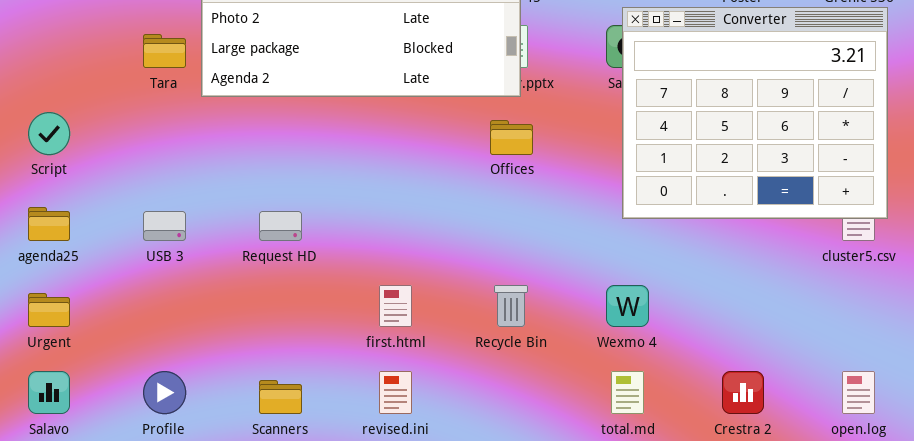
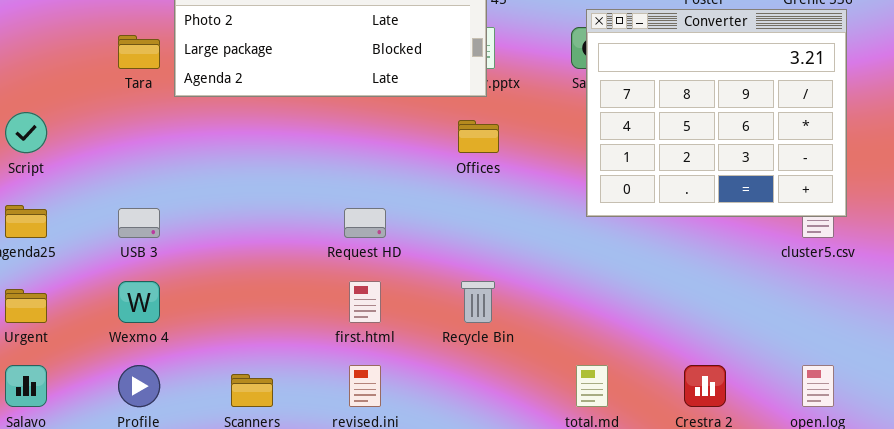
Request HD: [259,211,302,241] -> [344,208,386,238], moved
Wexmo 4: [606,285,649,327] -> [118,281,160,323], moved

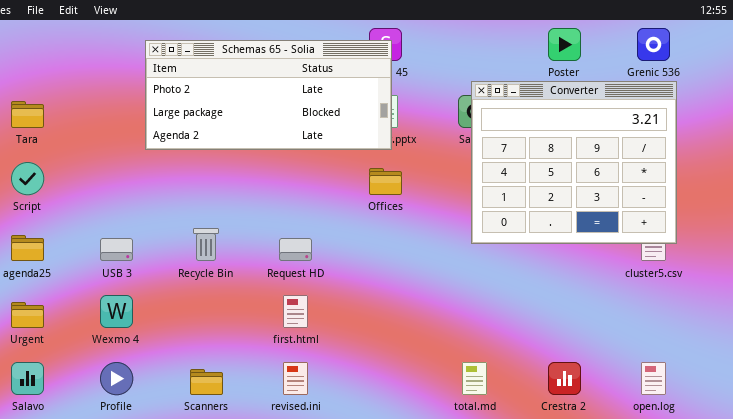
Tara: [118,35,160,69] -> [11,101,44,128], moved
Recycle Bin: [461,281,495,323] -> [193,228,219,261], moved

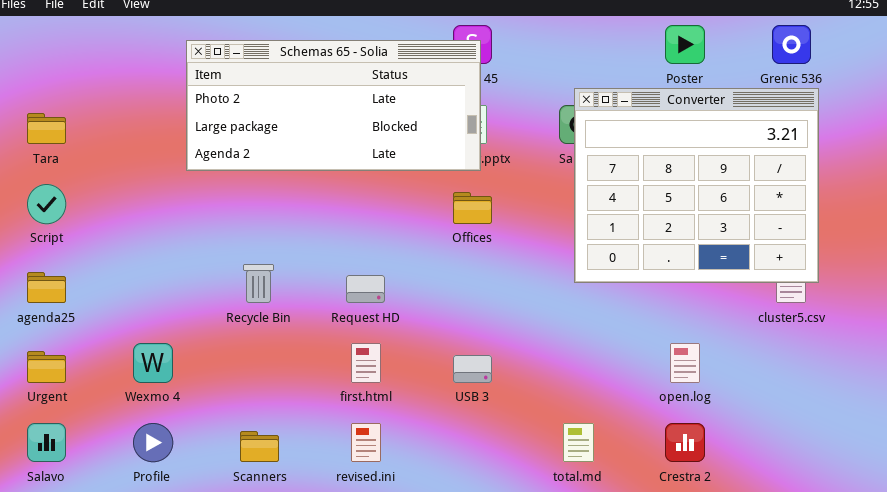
USB 3: [100,238,133,261] -> [453,355,492,383], moved
open.log: [641,362,666,395] -> [670,343,700,383], moved

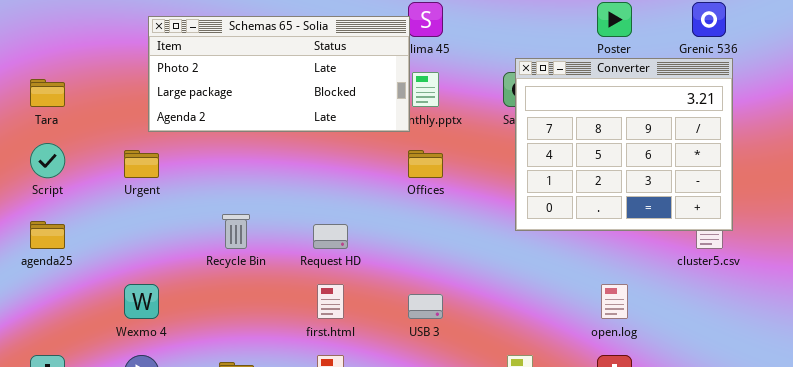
Schemas 65 - Solia: [186,40,481,171] -> [148,16,410,132], moved
Urgent: [27,351,66,383] -> [124,150,159,178], moved

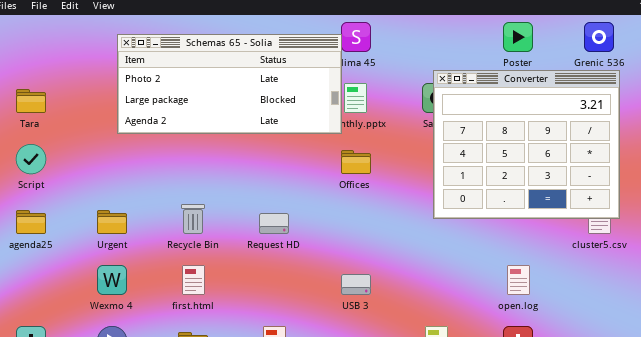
Urgent: [124,150,159,178] -> [97,210,127,234], moved
first.html: [317,284,344,319] -> [182,265,205,295], moved

